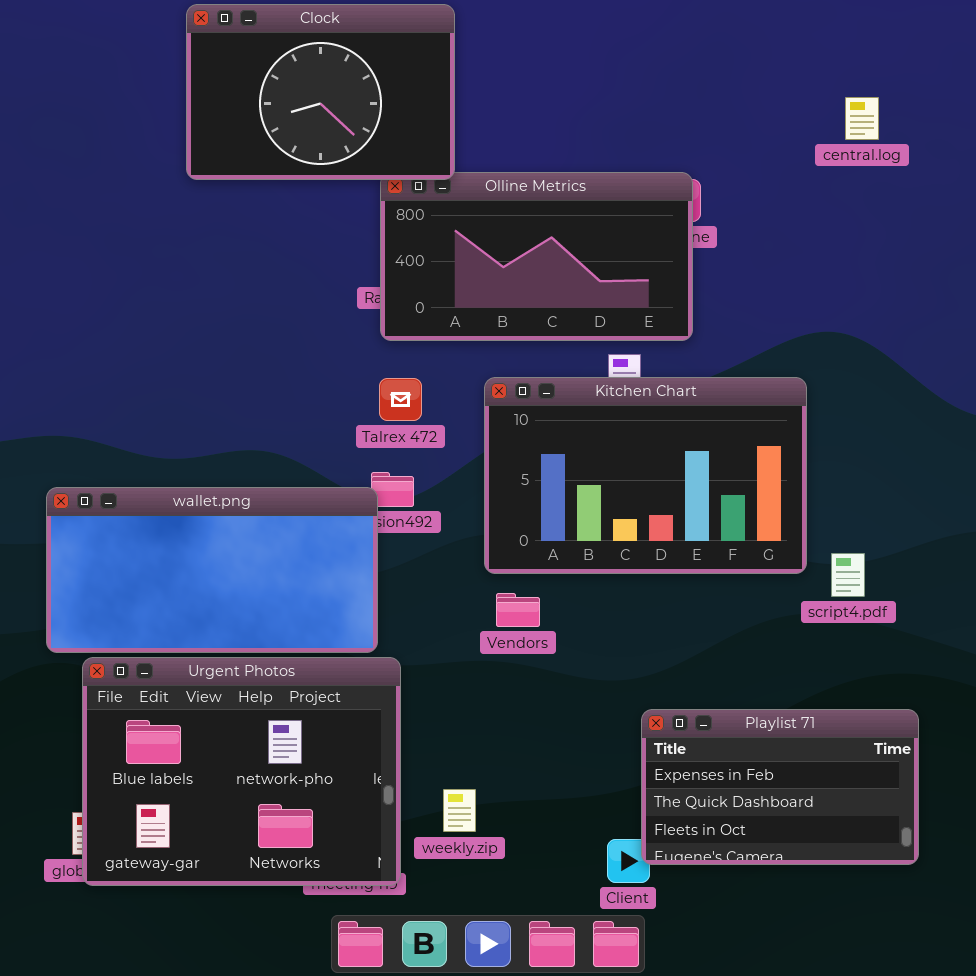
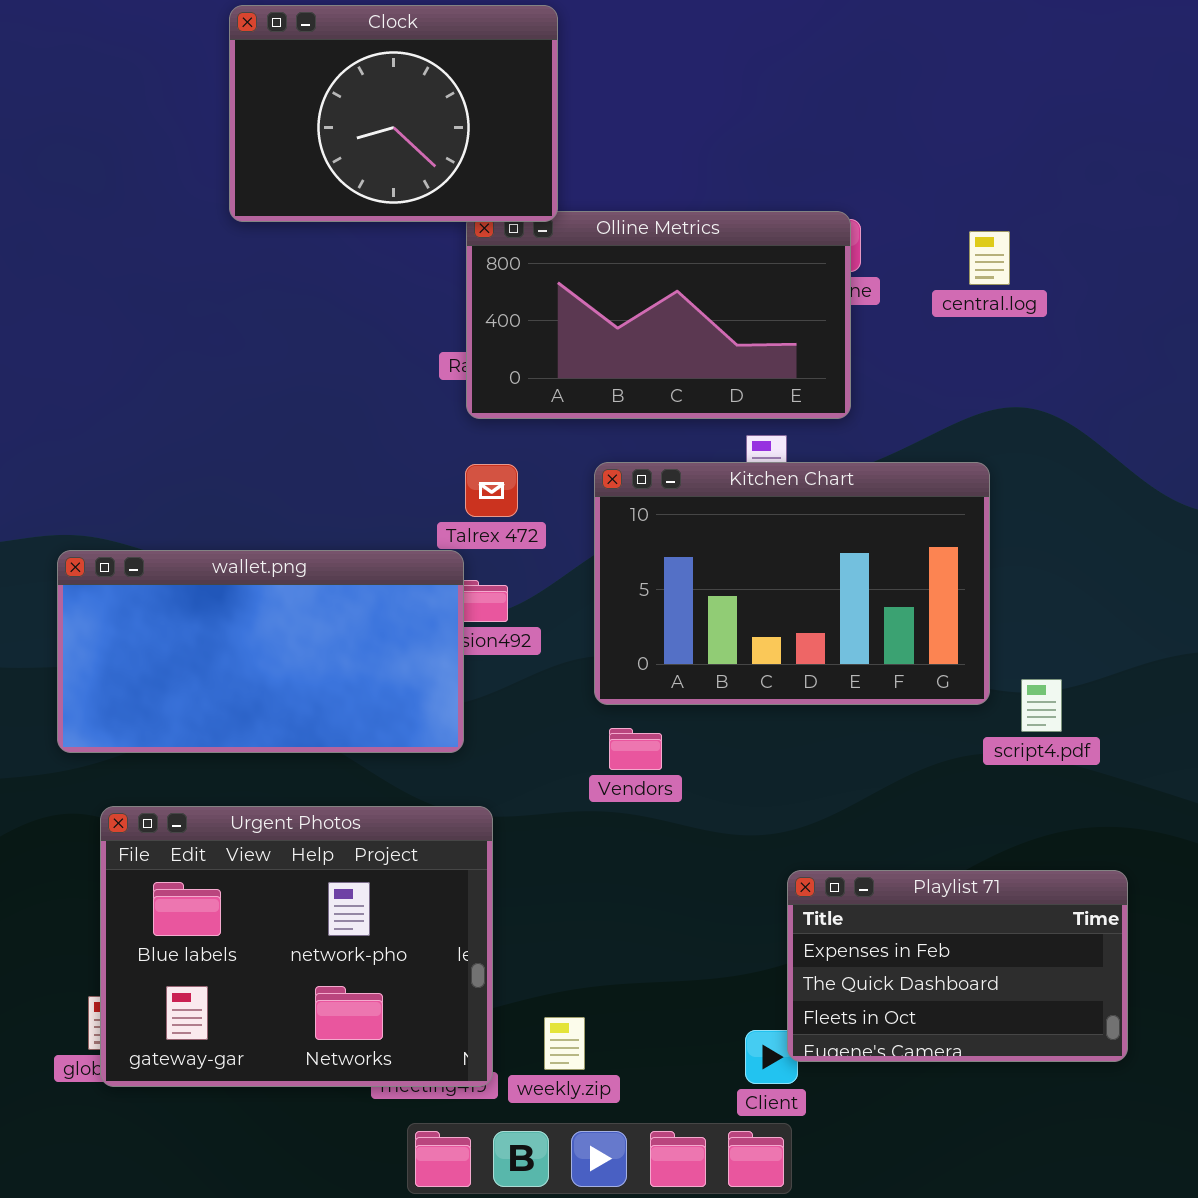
central.log: [845,97,879,140] -> [969,231,1010,285], moved
wallet.png: [46,487,378,653] -> [57,550,464,753], moved
weekly.zip: [443,789,476,832] -> [544,1017,585,1070], moved

